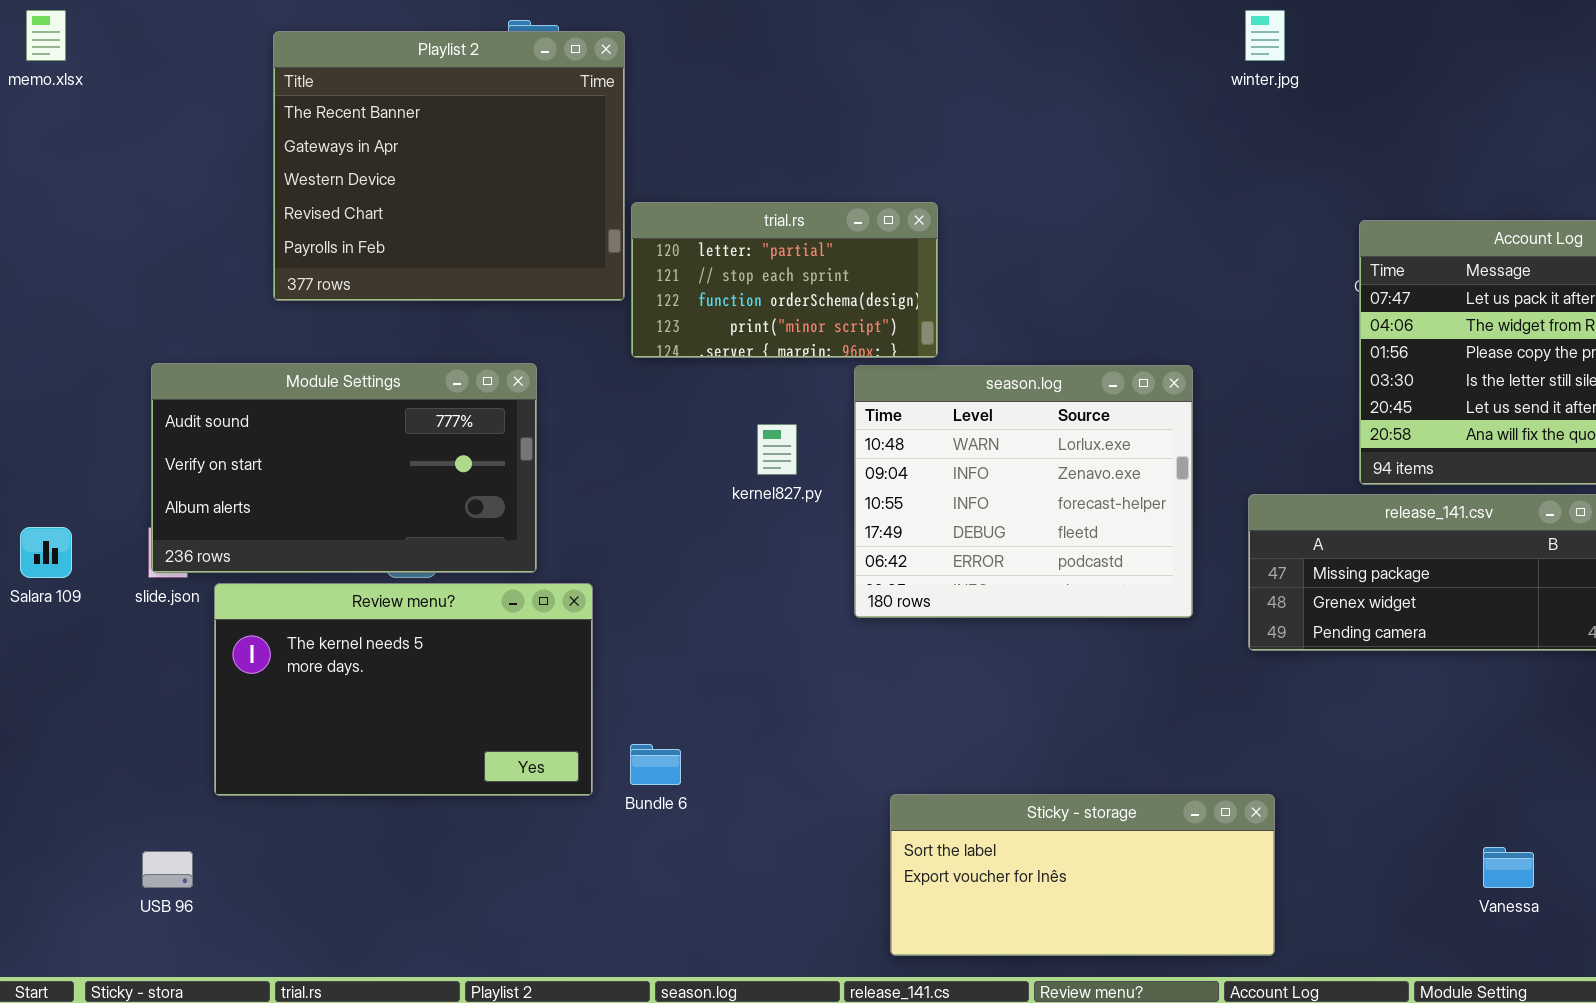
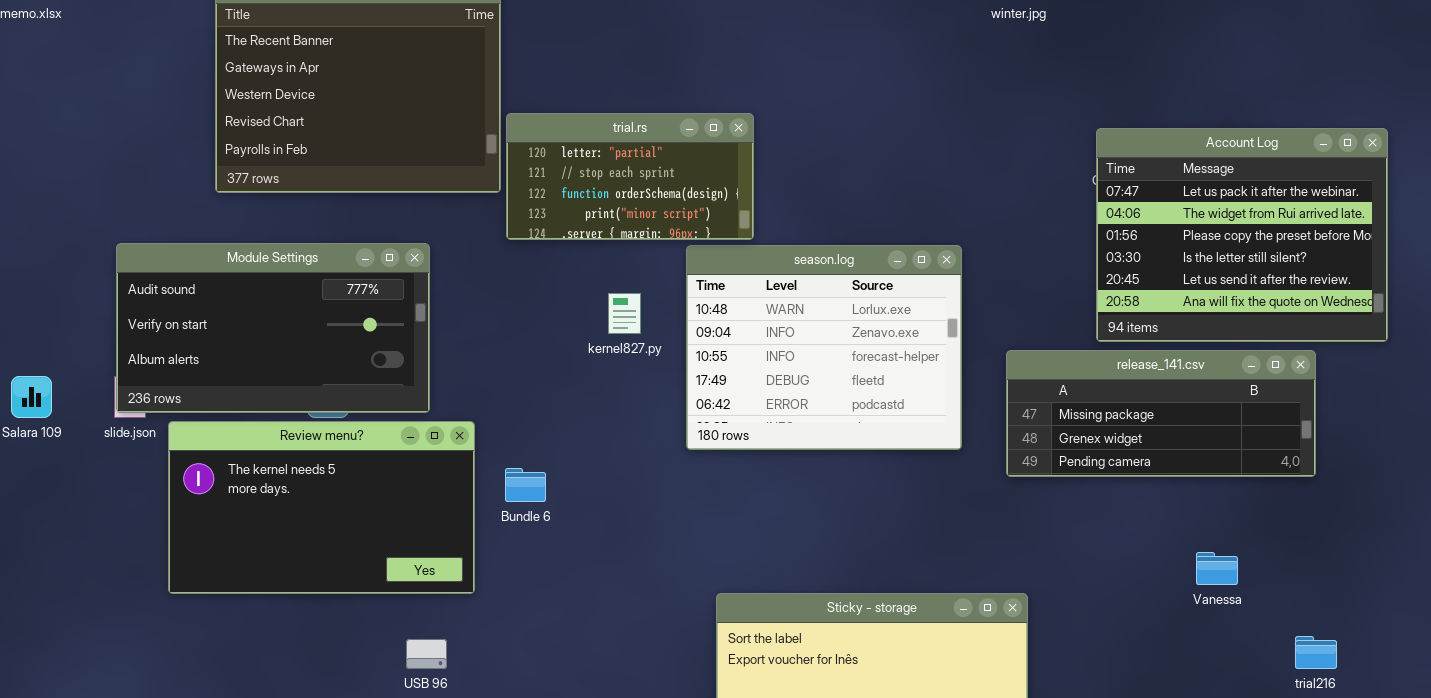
Bundle 6: [630,744,681,785] -> [505,468,546,502], moved
Vanessa: [1483,847,1534,888] -> [1196,552,1238,585], moved
USB 96: [142,851,193,888] -> [406,639,447,669], moved

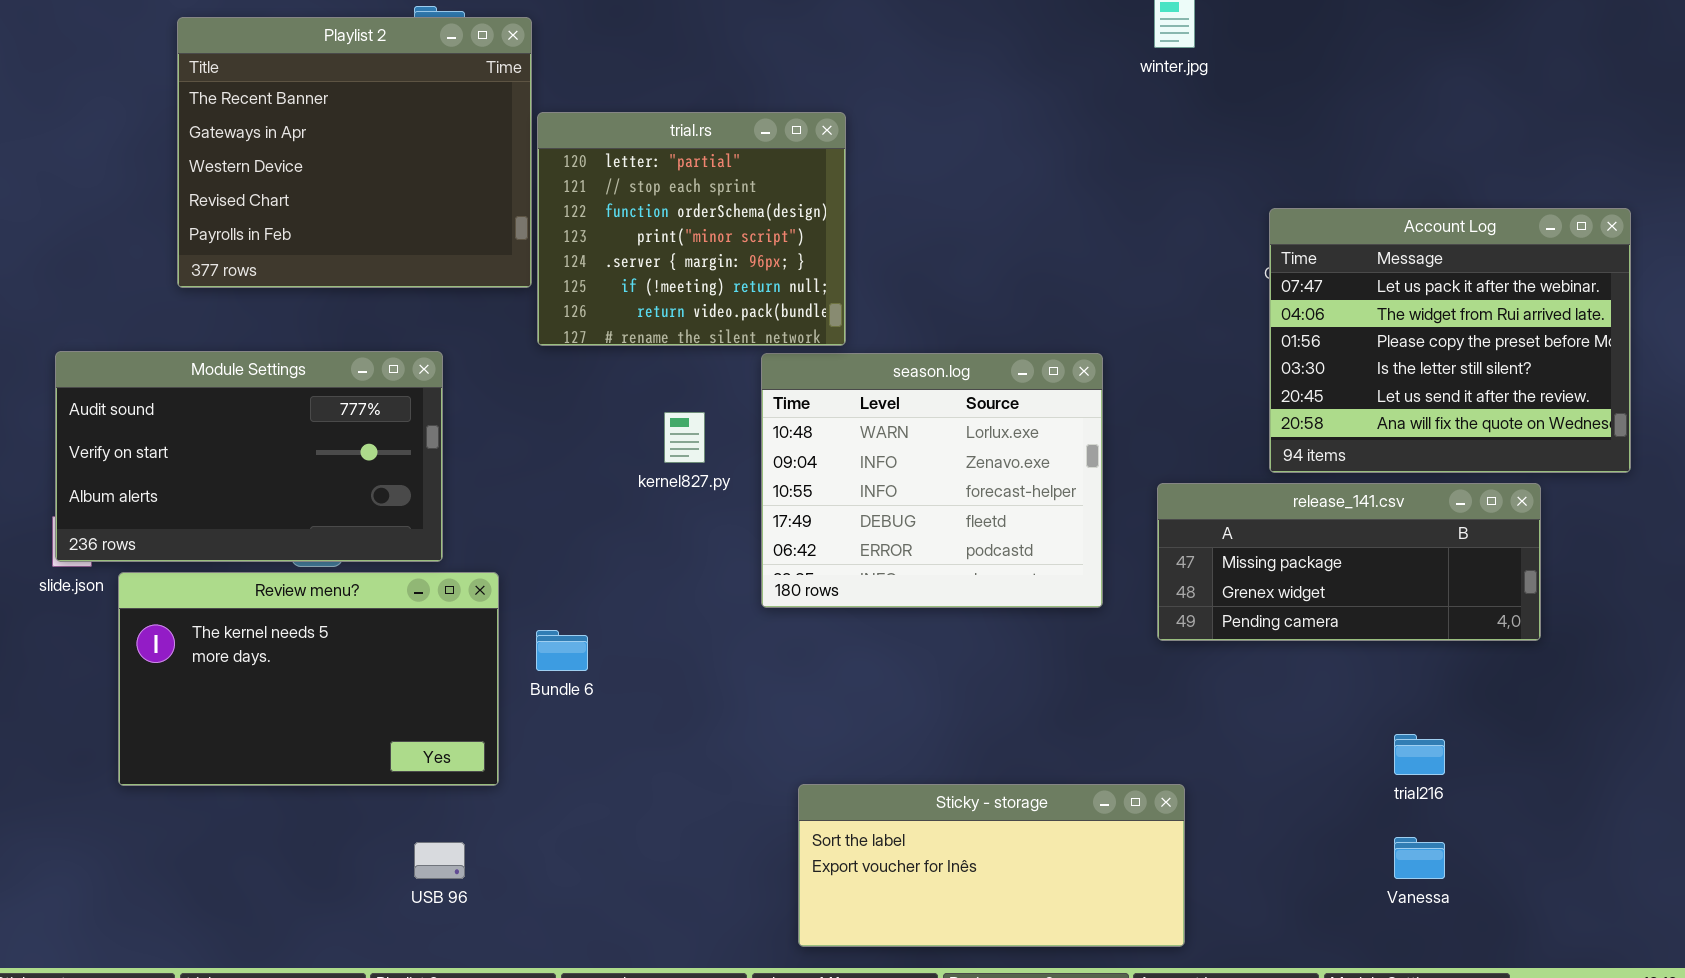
trial.rs: [506,113,754,240] -> [537,112,846,346], resized
Vanessa: [1196,552,1238,585] -> [1394,837,1445,879], moved
trial216: [1295,636,1337,669] -> [1394,734,1445,775], moved

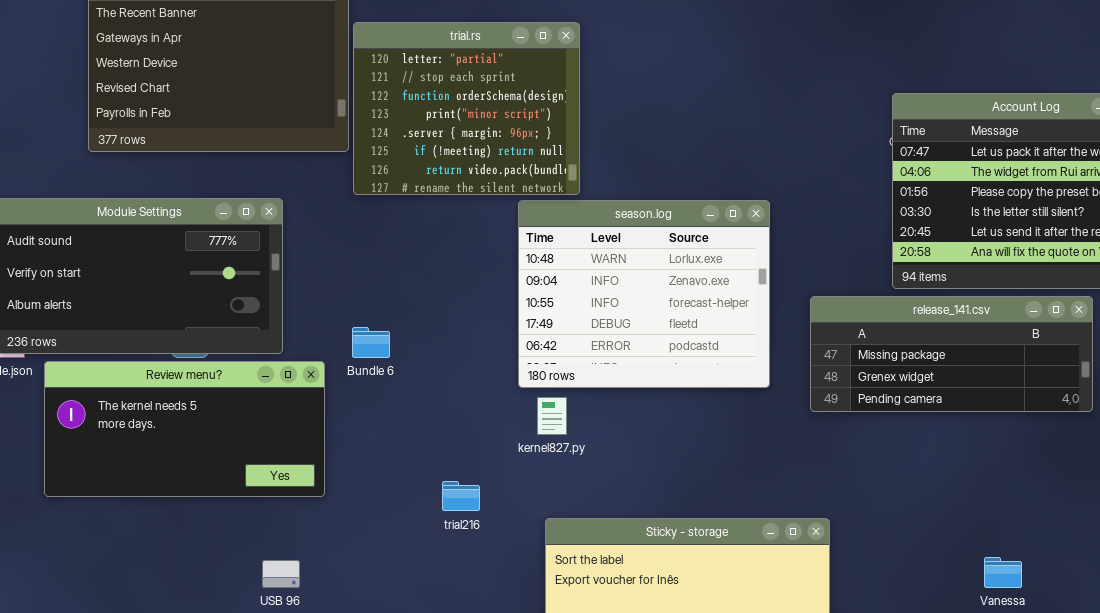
kernel827.py: [664,412,705,463] -> [537,397,567,435], moved
Review menu?: [118,572,499,786] -> [44,361,325,497], resized
Bundle 6: [536,630,588,671] -> [352,327,390,358], moved
trial216: [1394,734,1445,775] -> [442,481,480,511], moved

